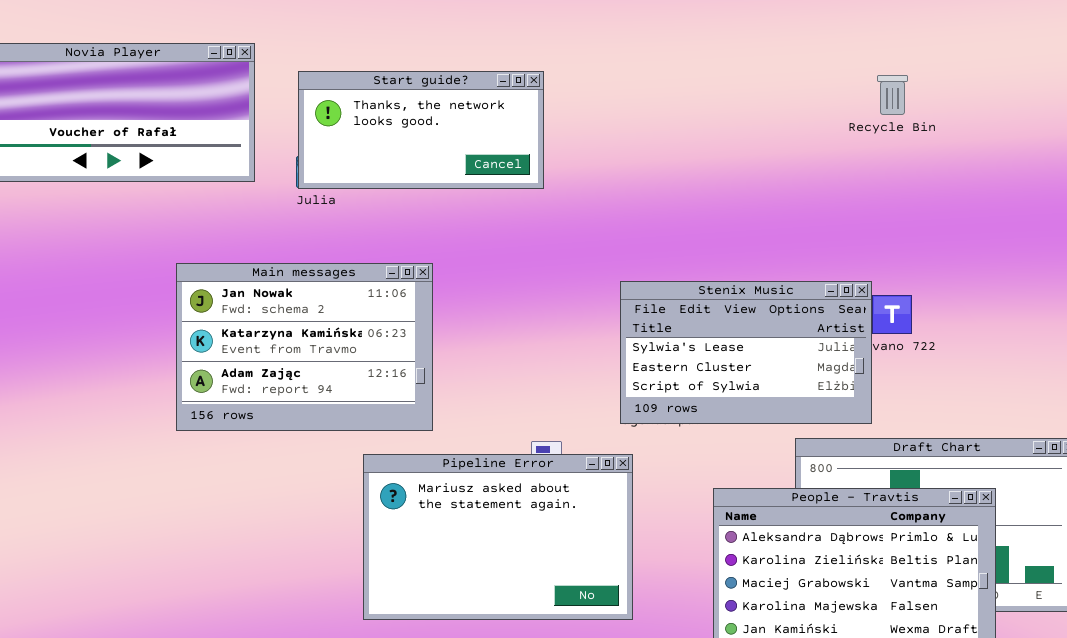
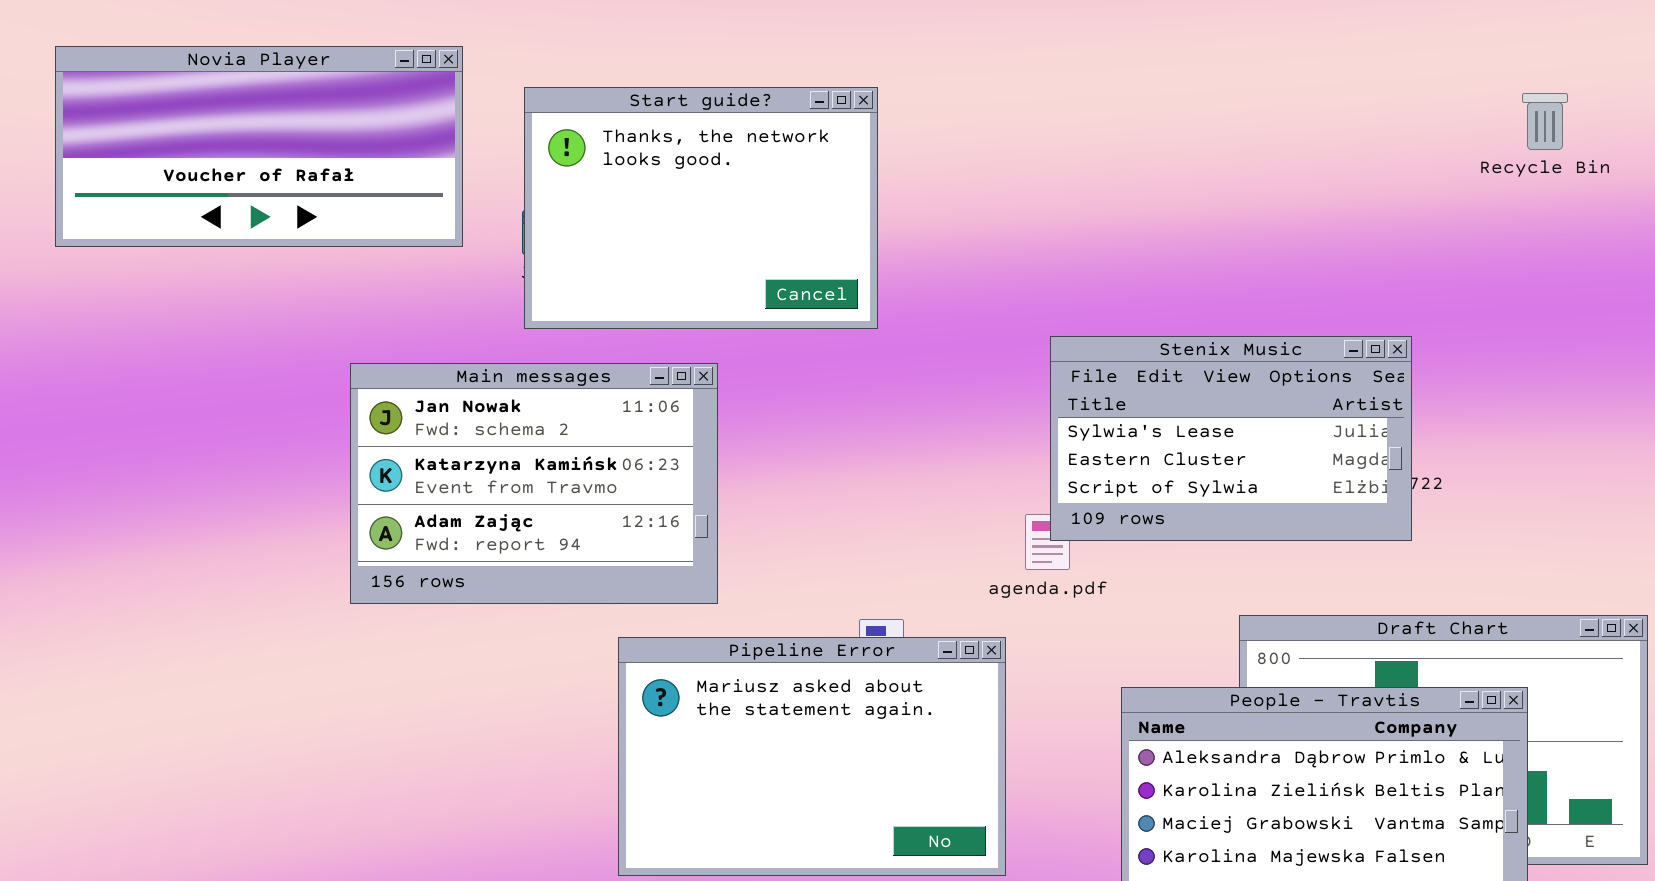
Start guide?: [298,71,544,189] -> [524,87,878,329], resized
Recycle Bin: [877,75,908,115] -> [1522,93,1568,150], moved
Stenix Music: [620,281,872,424] -> [1050,336,1412,541], moved

